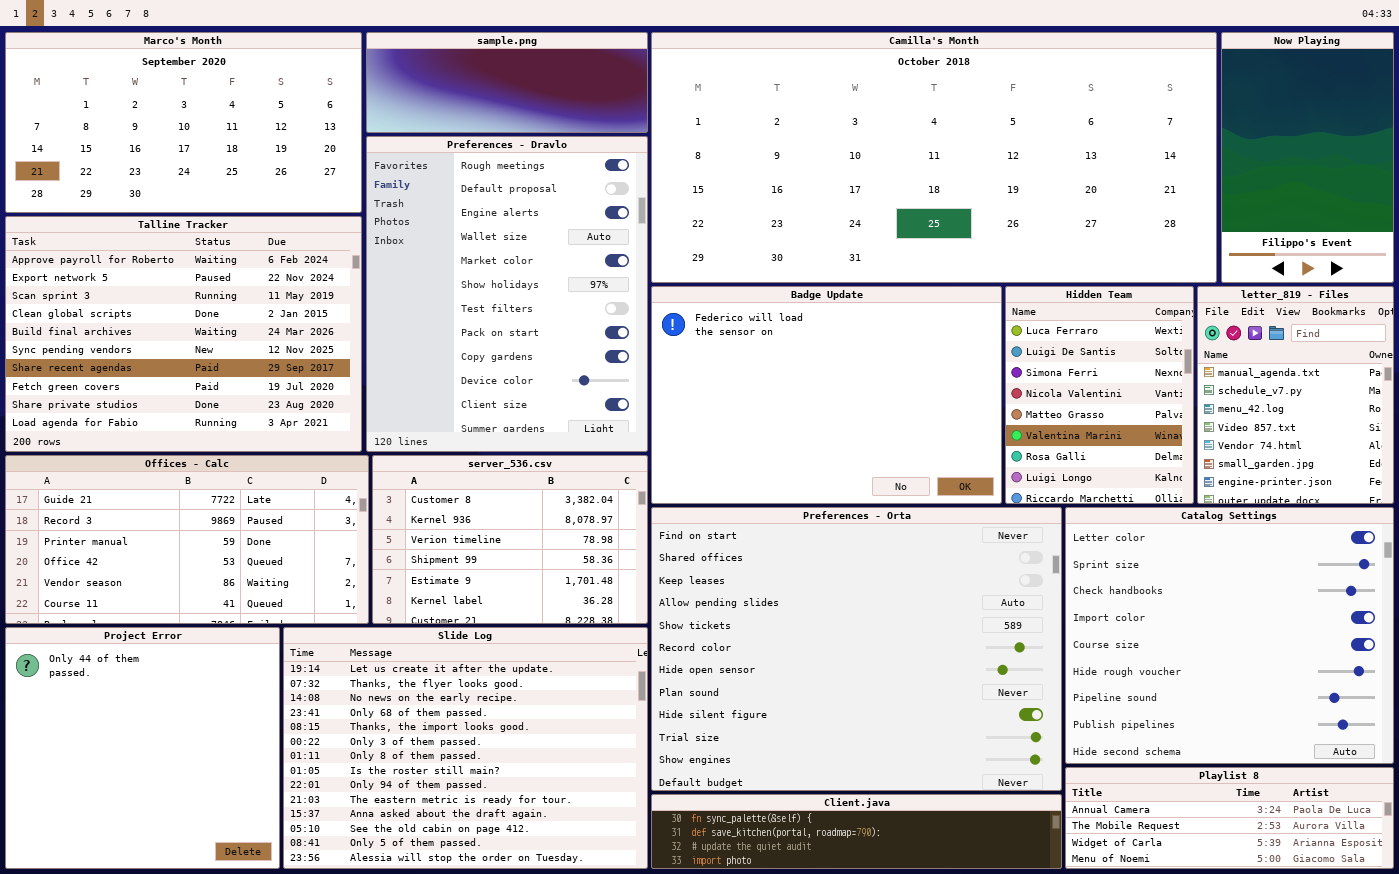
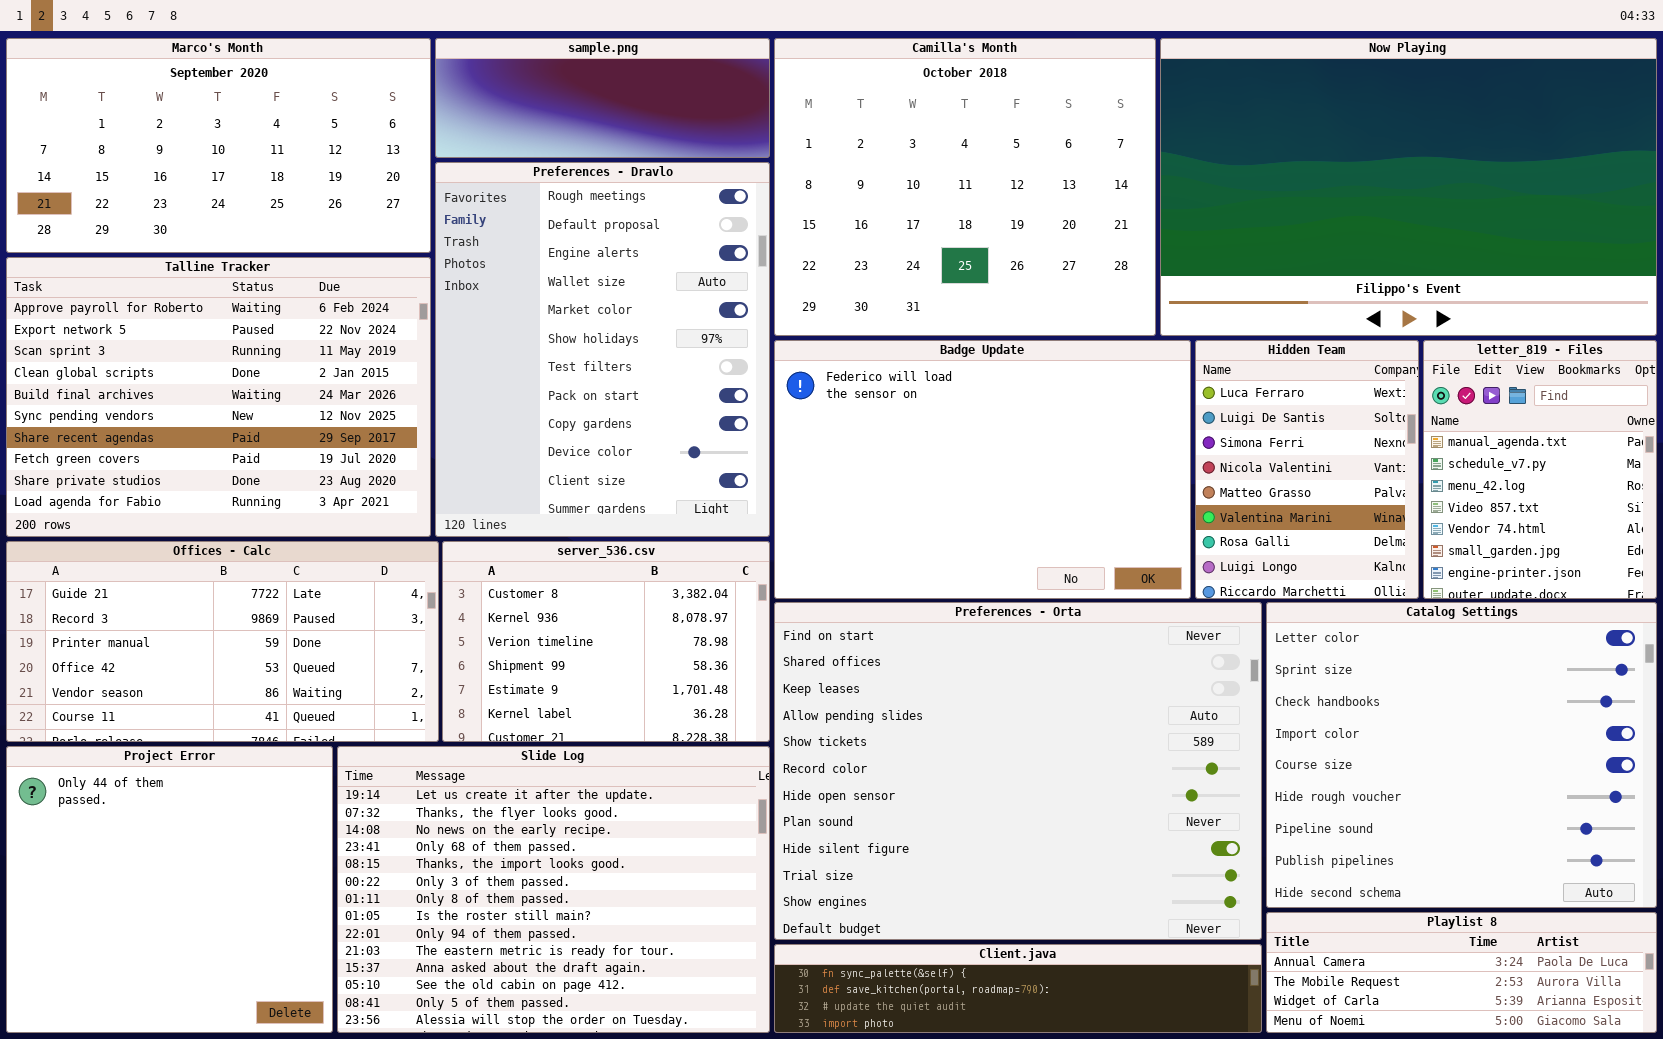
Camilla's Month: [651,32,1217,283] -> [774,38,1156,336], resized
Now Playing: [1221,32,1394,283] -> [1160,38,1657,336], resized

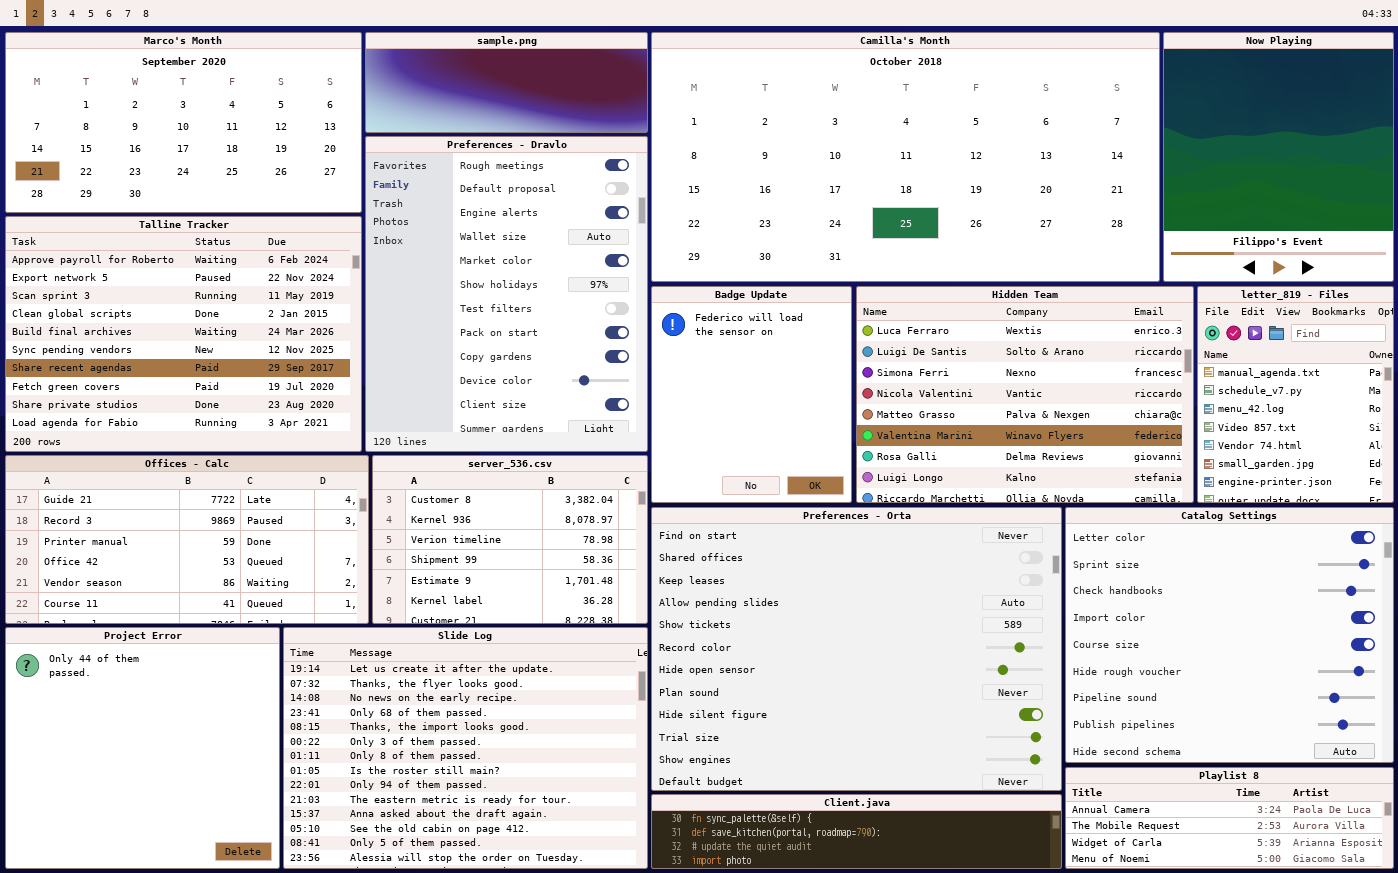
Camilla's Month: [774,38,1156,336] -> [651,32,1160,282], resized
Now Playing: [1160,38,1657,336] -> [1163,32,1394,282], resized
Badge Update: [774,340,1191,599] -> [651,286,852,503], resized
Hidden Team: [1195,340,1419,599] -> [856,286,1194,503], resized

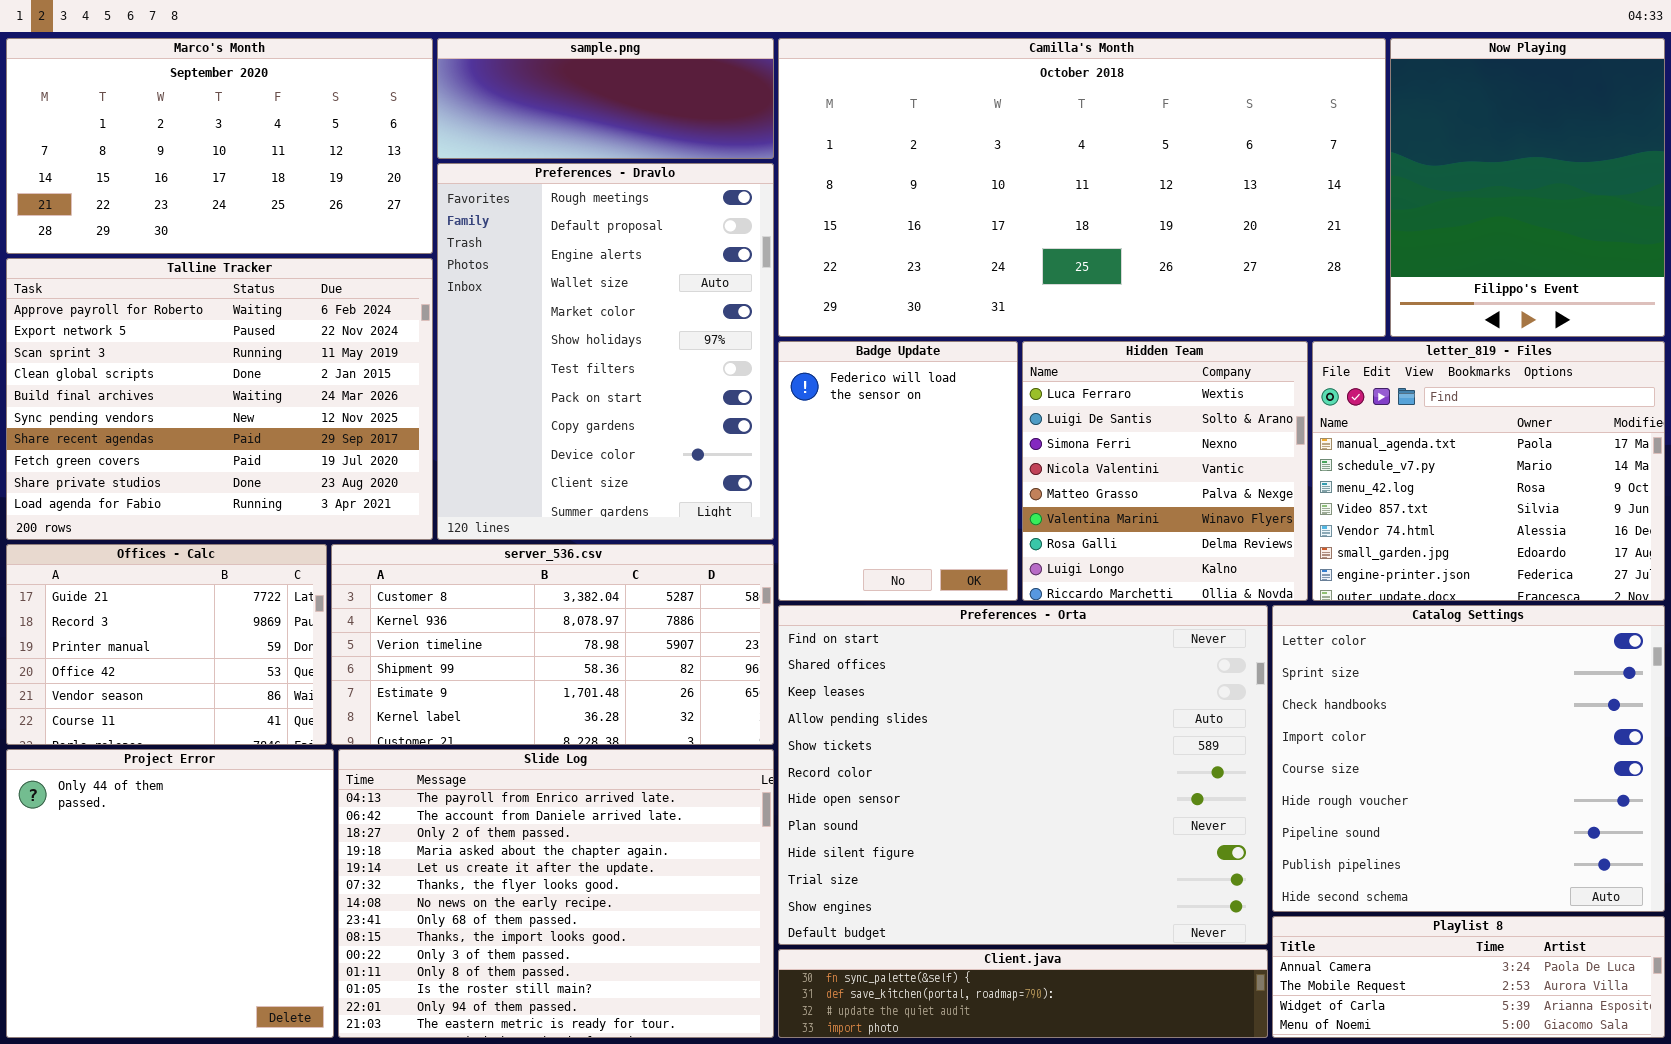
Hidden Team: [856,286,1194,503] -> [1022,341,1308,601], resized
letter_819 - Files: [1197,286,1394,503] -> [1312,341,1665,601], resized
Offices - Calc: [5,455,369,624] -> [6,544,327,745], resized
server_536.csv: [372,455,648,624] -> [331,544,774,745], resized
Slide Log: [283,627,648,869] -> [338,749,774,1038], scrolled up 4 rows

